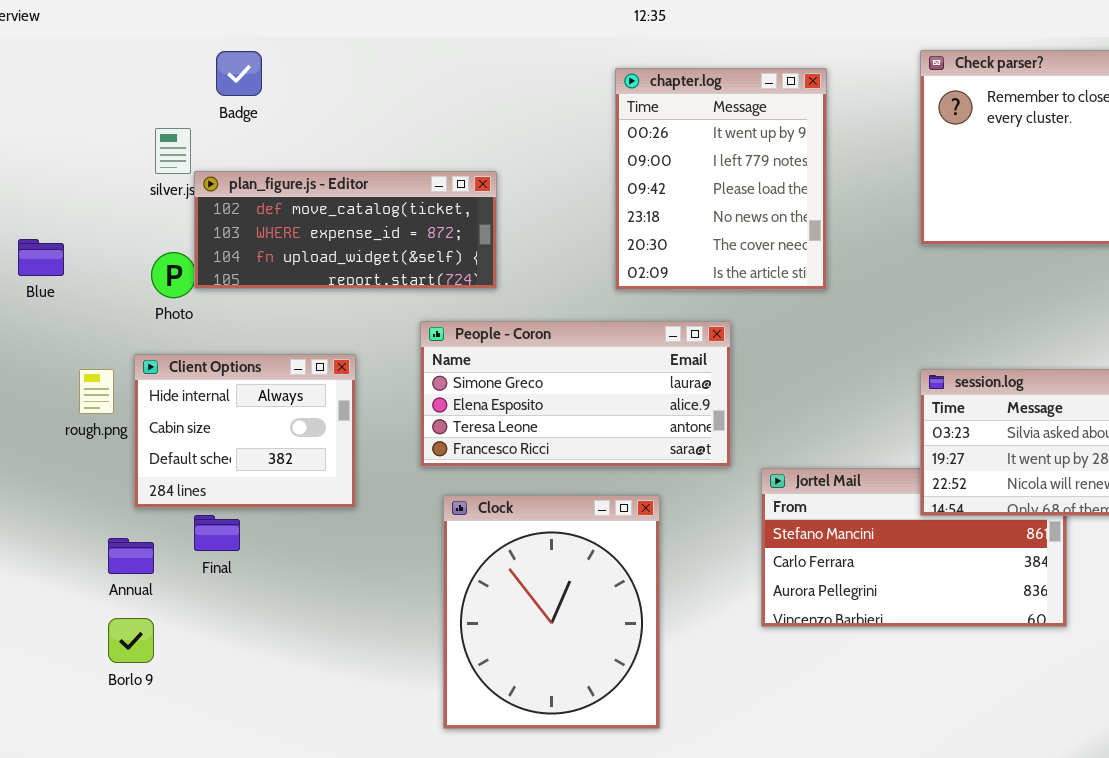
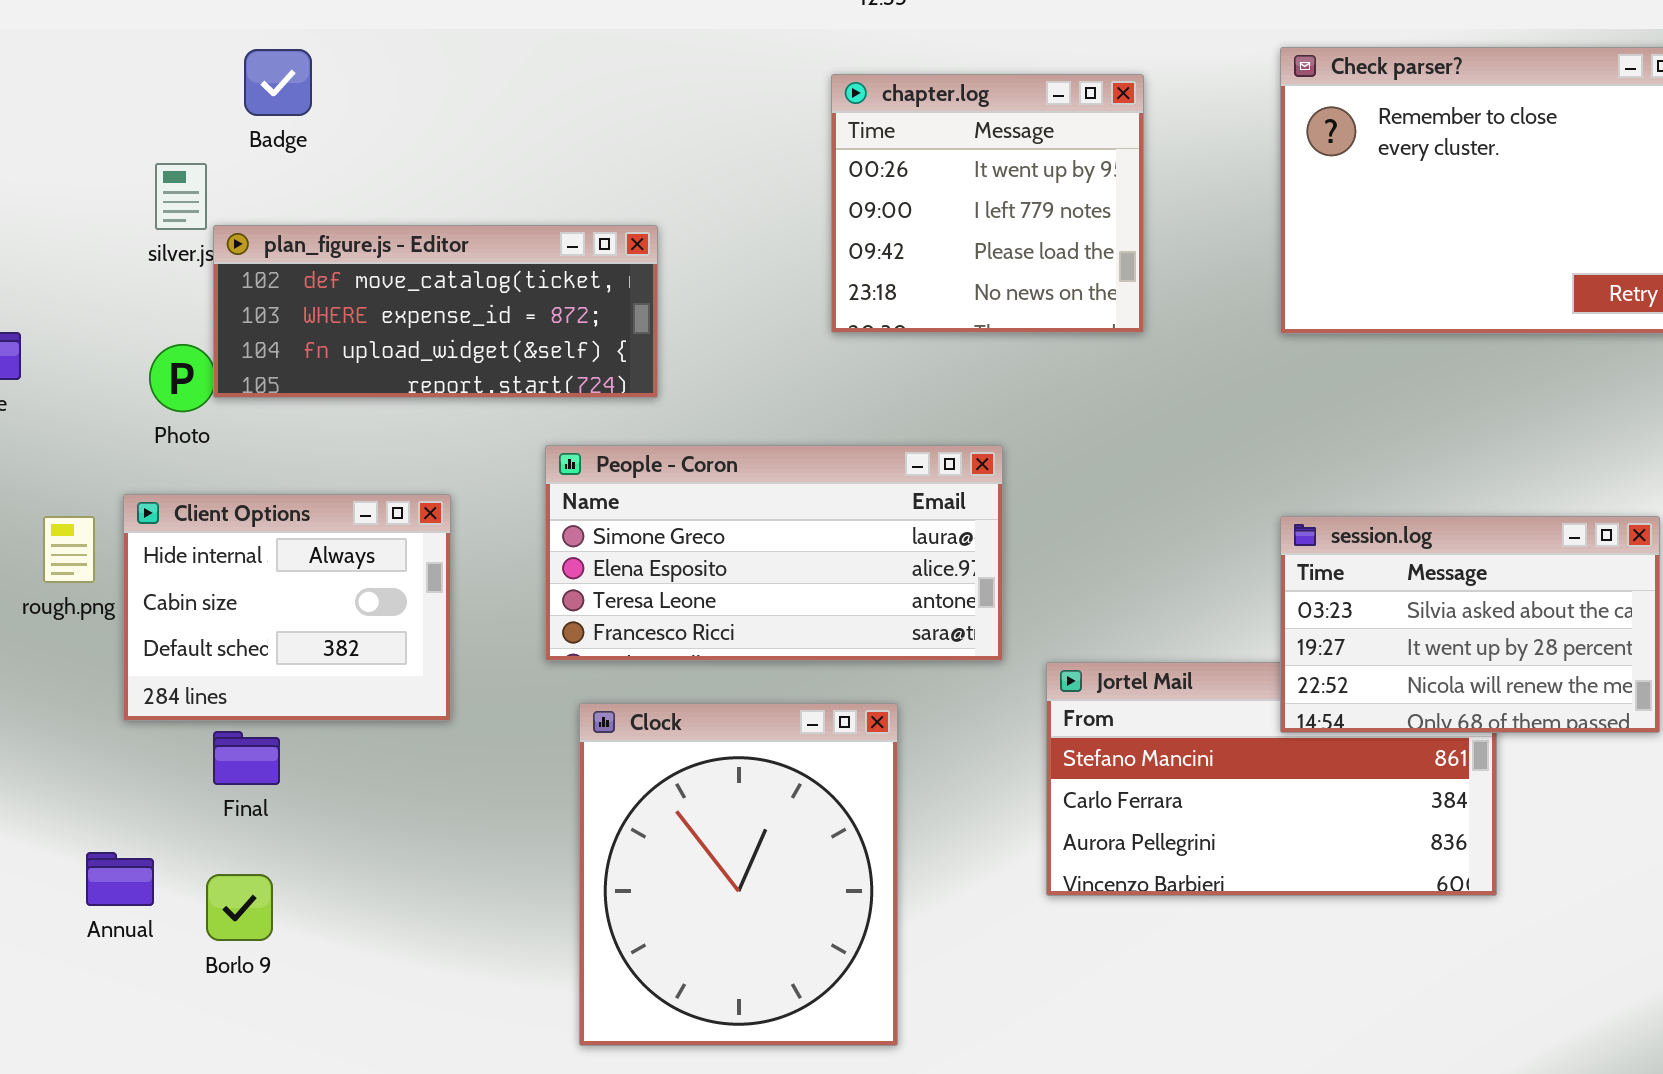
chapter.log: [615,68,827,290] -> [831,74,1144,333], resized
Annual: [108,538,154,574] -> [86,852,154,906], moved
Borlo 9: [108,618,154,663] -> [206,874,273,941], moved

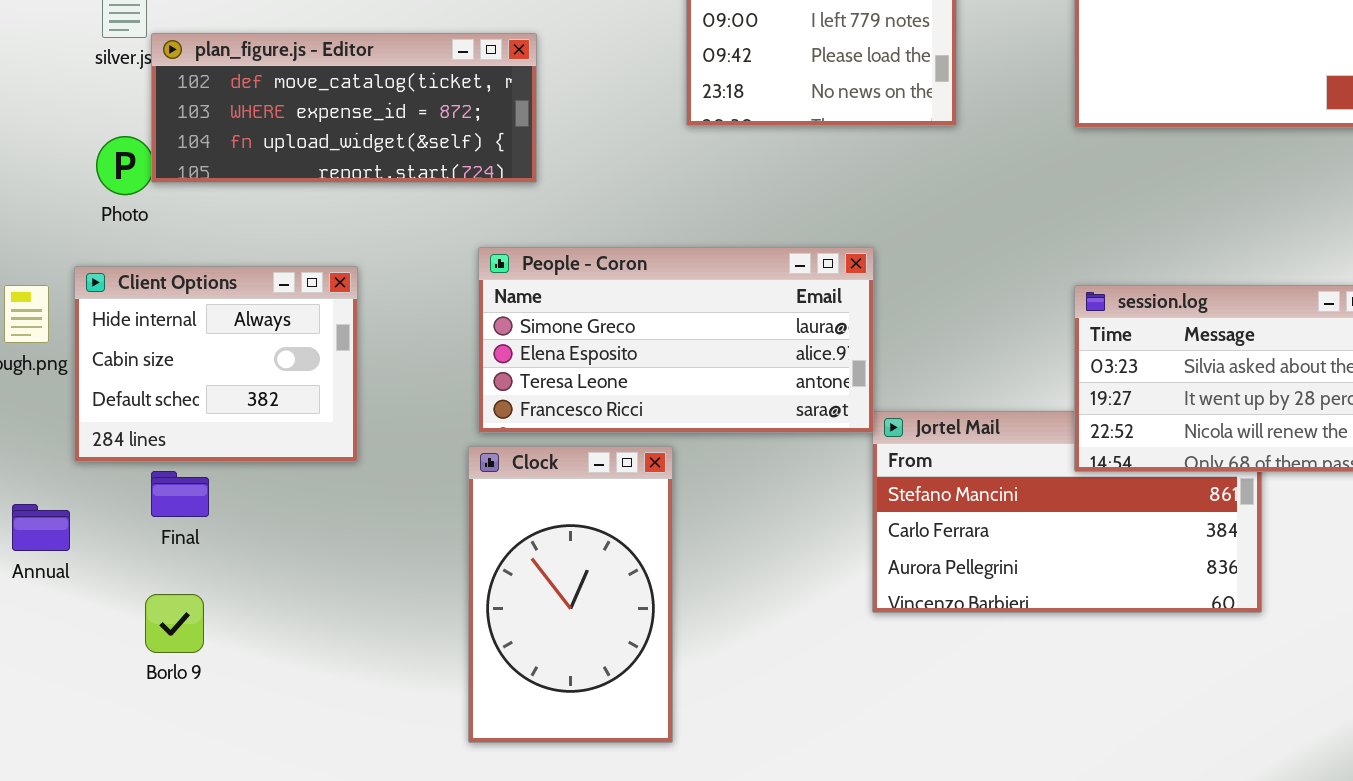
People - Coron: [545,445,1003,661] -> [478,247,874,433], moved
Clock: [579,703,898,1046] -> [468,446,673,743], resized
Annual: [86,852,154,906] -> [12,504,70,551], moved

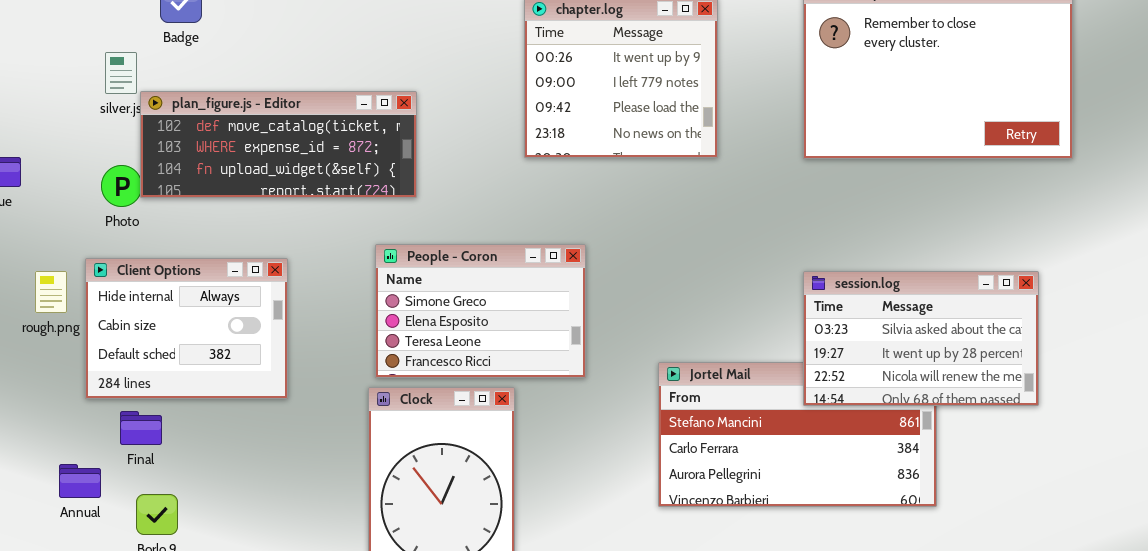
People - Coron: [478,247,874,433] -> [375,244,586,378], resized
Final: [151,471,209,517] -> [120,411,162,445], moved
Annual: [12,504,70,551] -> [59,464,101,498], moved

